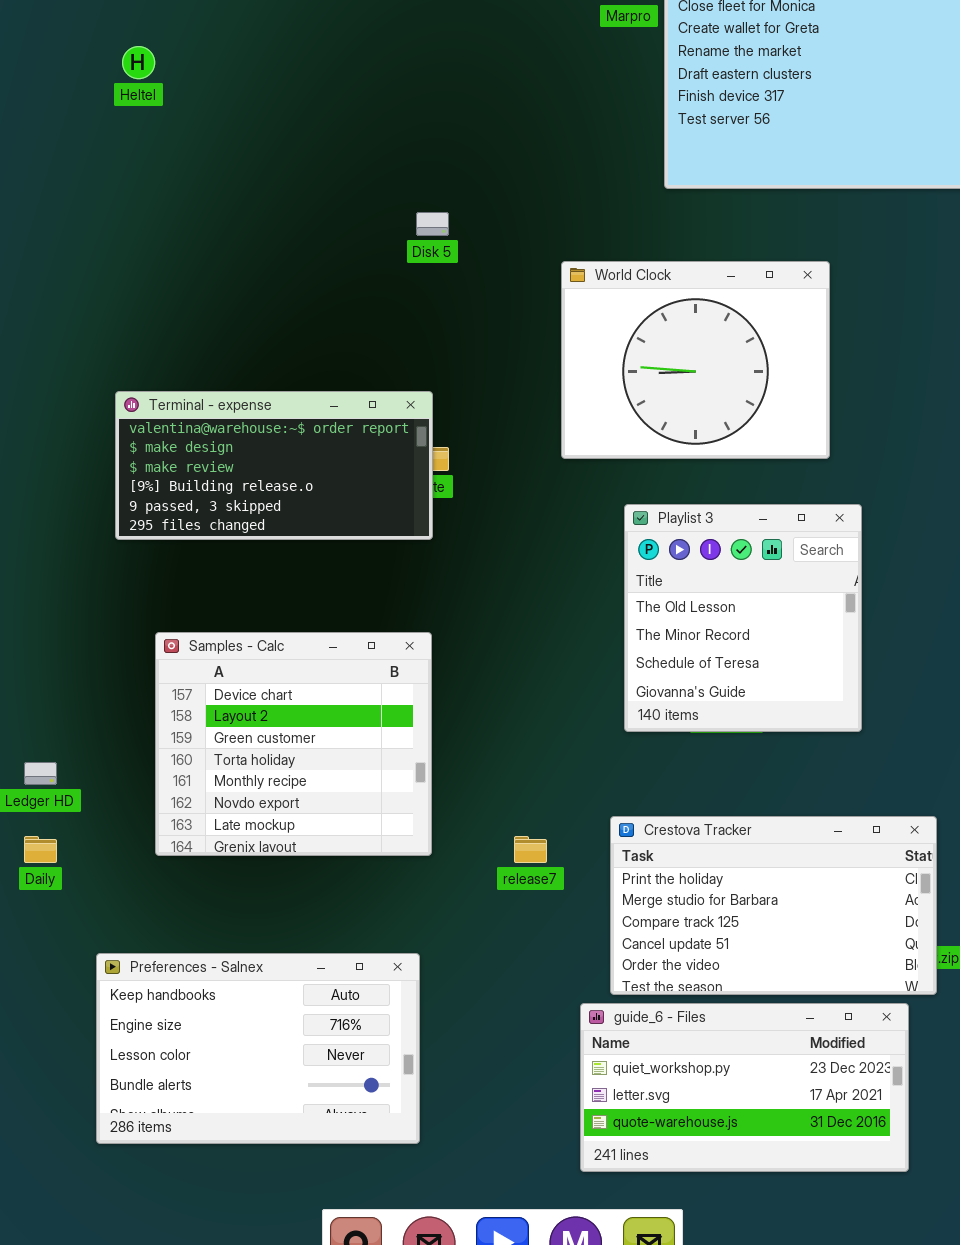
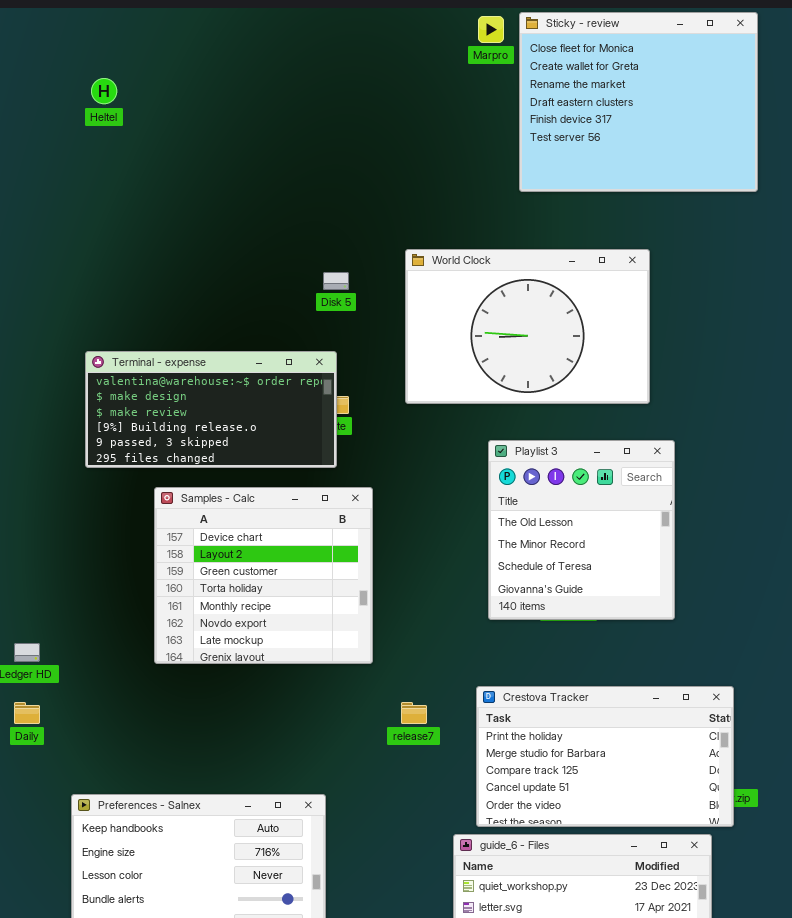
Disk 5: [416,212,449,236] -> [323,272,349,290], moved
World Clock: [561,261,830,459] -> [405,249,650,404], resized
Samples - Calc: [155,632,432,856] -> [154,487,373,664], moved

